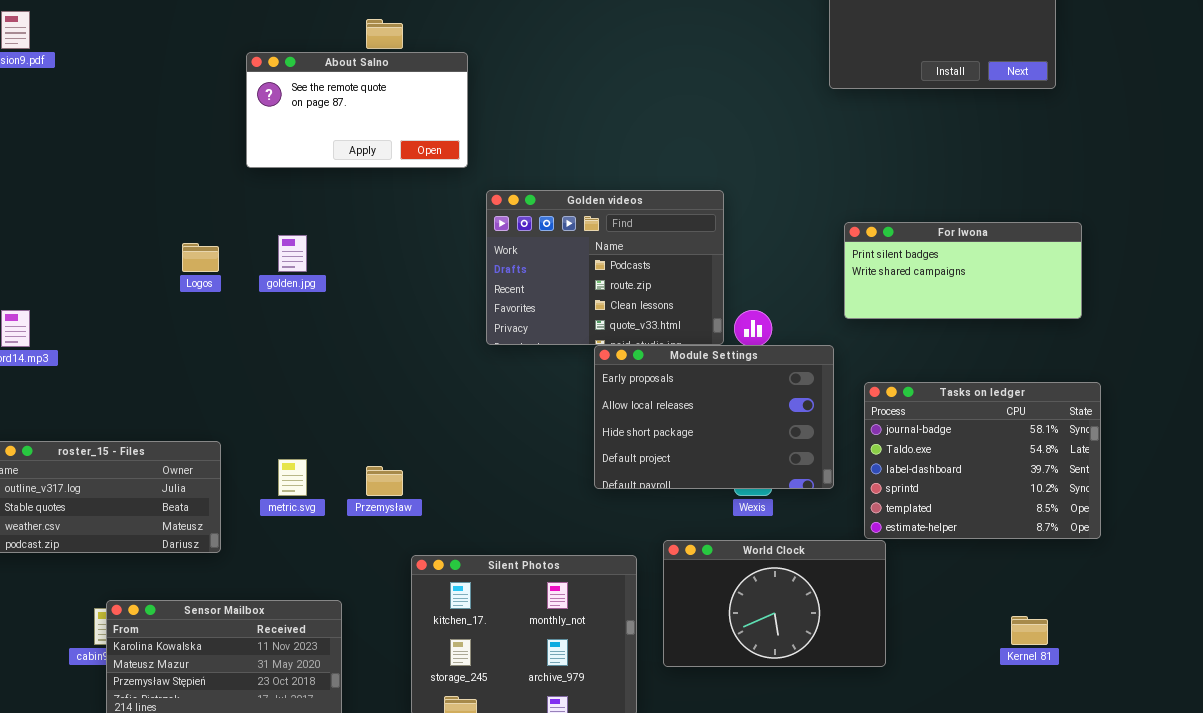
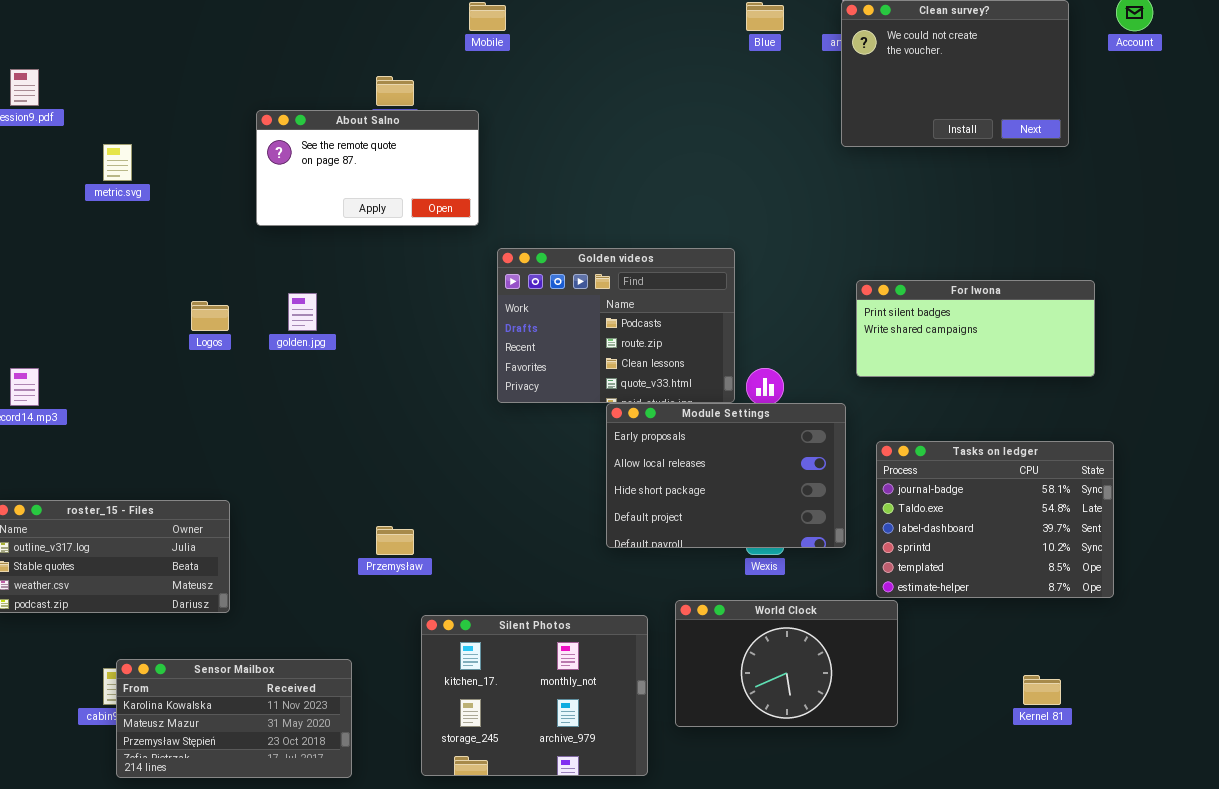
metric.svg: [278,459,307,496] -> [103,144,132,181], moved

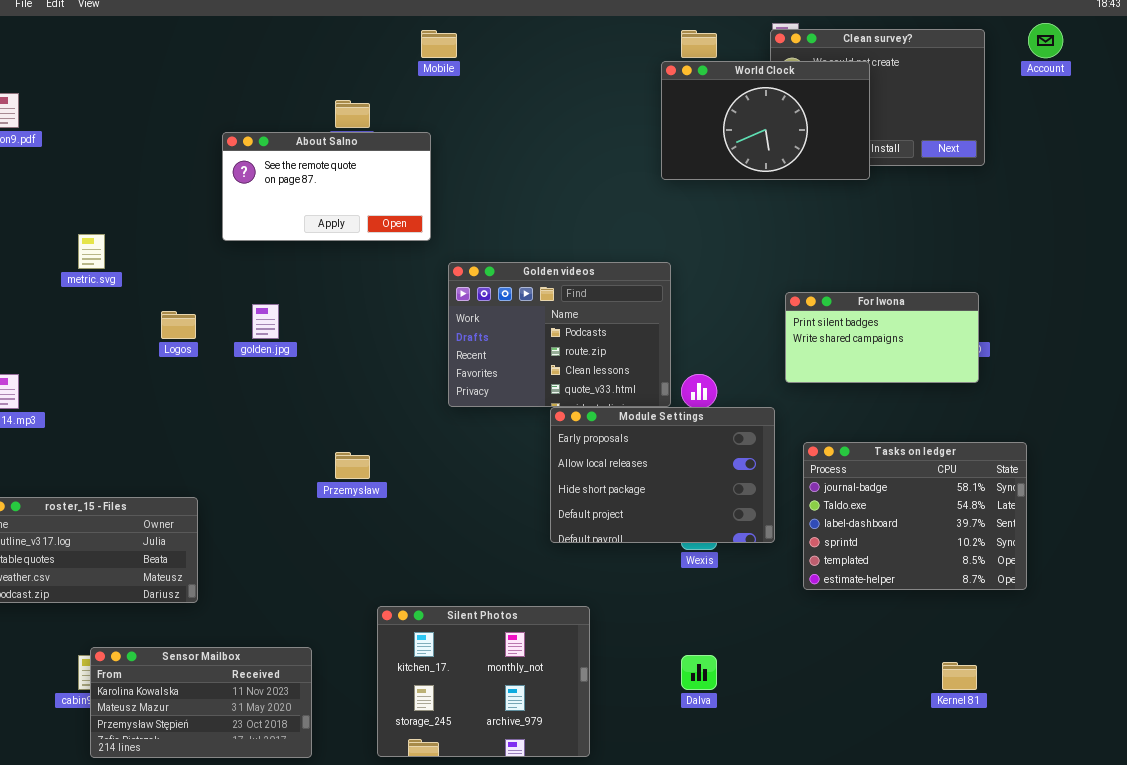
metric.svg: [103,144,132,181] -> [78,234,105,269], moved
For Iwona: [856,280,1095,377] -> [785,292,979,383], resized
Przemysław: [376,526,414,555] -> [335,452,370,479], moved
World Clock: [675,600,898,727] -> [661,61,870,180], moved

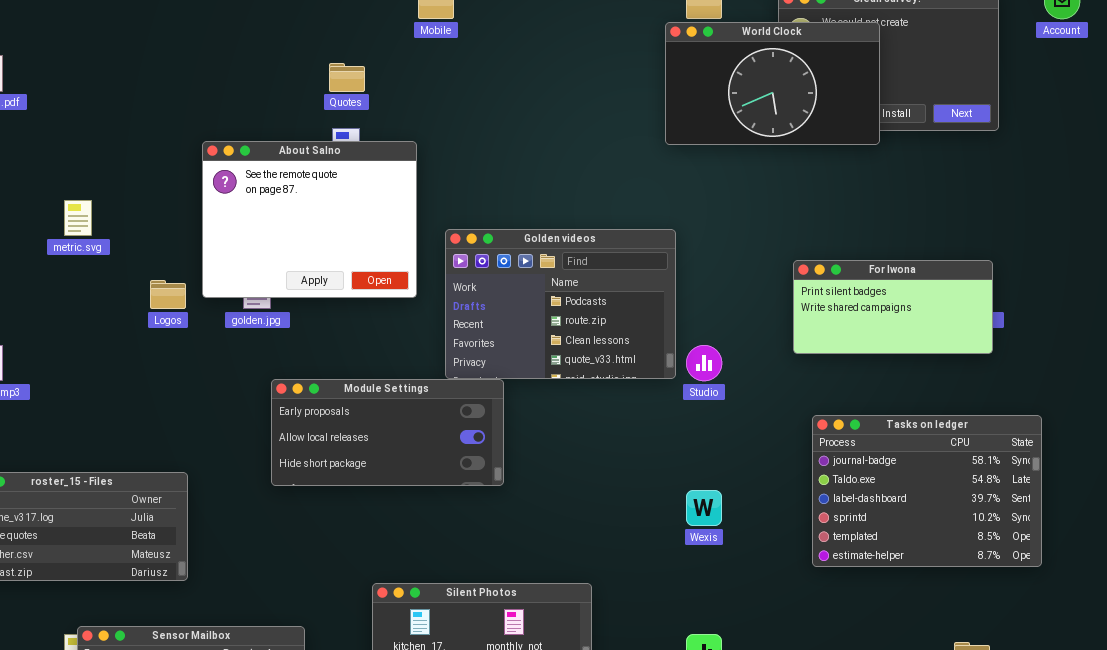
About Salno: [222,132,431,241] -> [202,141,417,298], moved, resized
Module Settings: [550,407,775,543] -> [271,379,504,486], moved, resized

